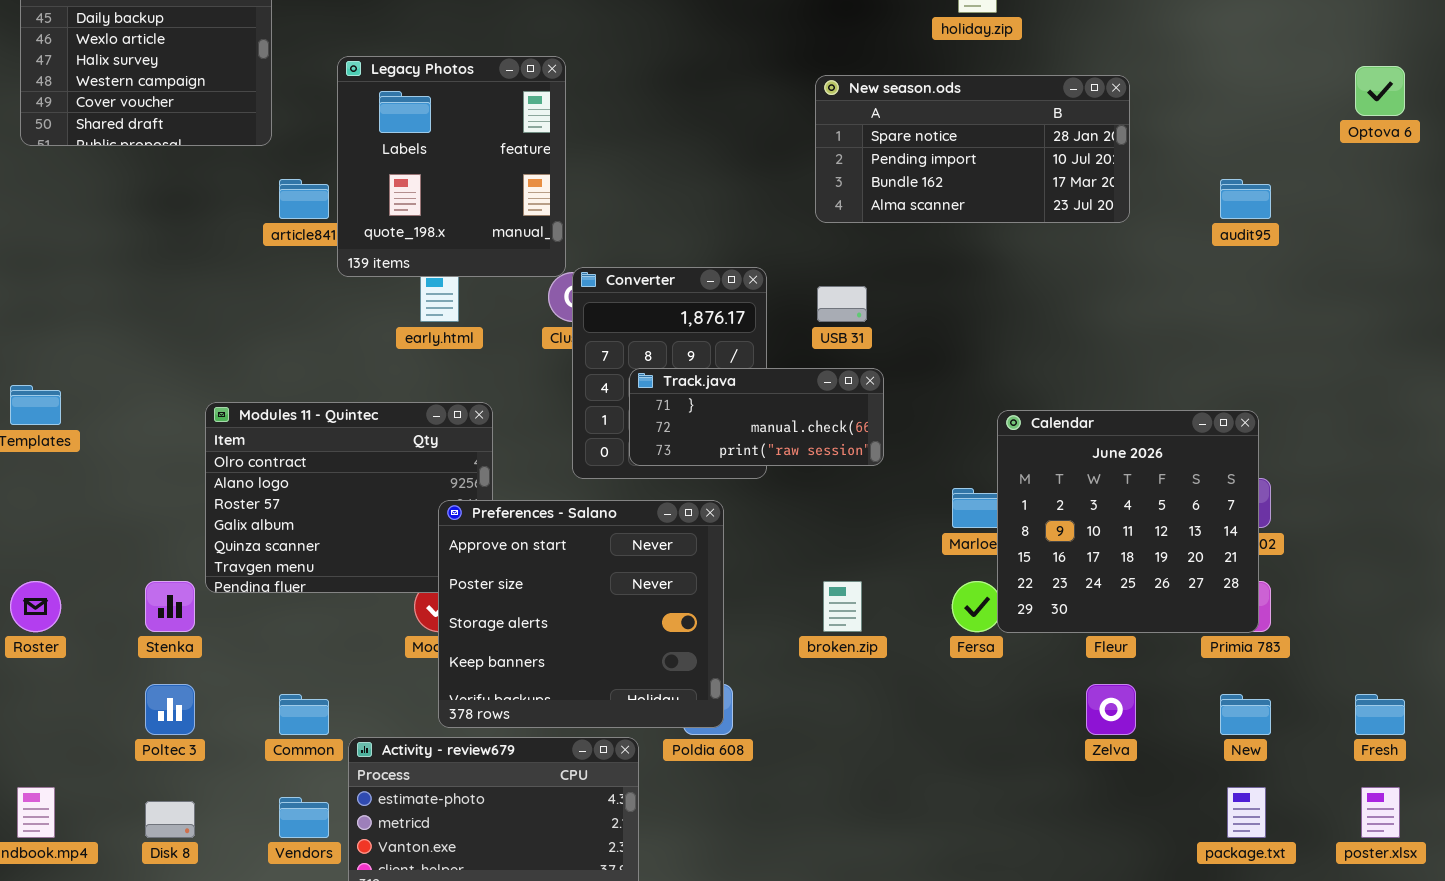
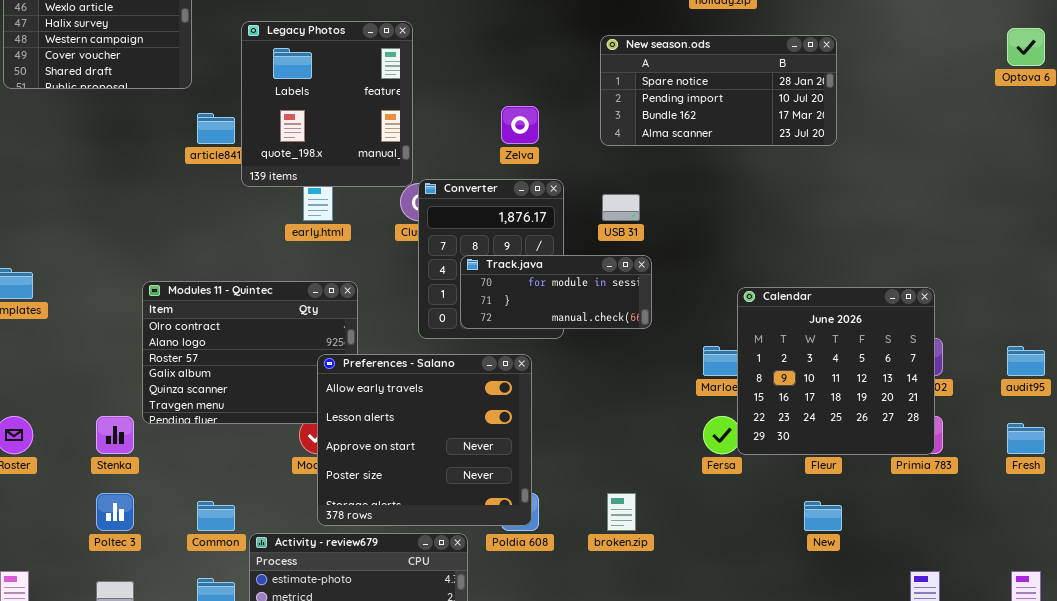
audit95: [1220,179,1271,219] -> [1007,346,1045,376], moved
Track.java: [629,368,884,466] -> [460,255,652,329], scrolled up 1 row
Preferences - Salano: [438,500,724,728] -> [317,354,532,526], scrolled up 2 rows
broken.zip: [823,581,862,632] -> [607,493,636,531], moved
Zelva: [1086,684,1136,735] -> [501,106,539,144], moved
New: [1220,694,1271,735] -> [804,501,842,531], moved
Fresh: [1355,694,1405,735] -> [1007,423,1045,454], moved

